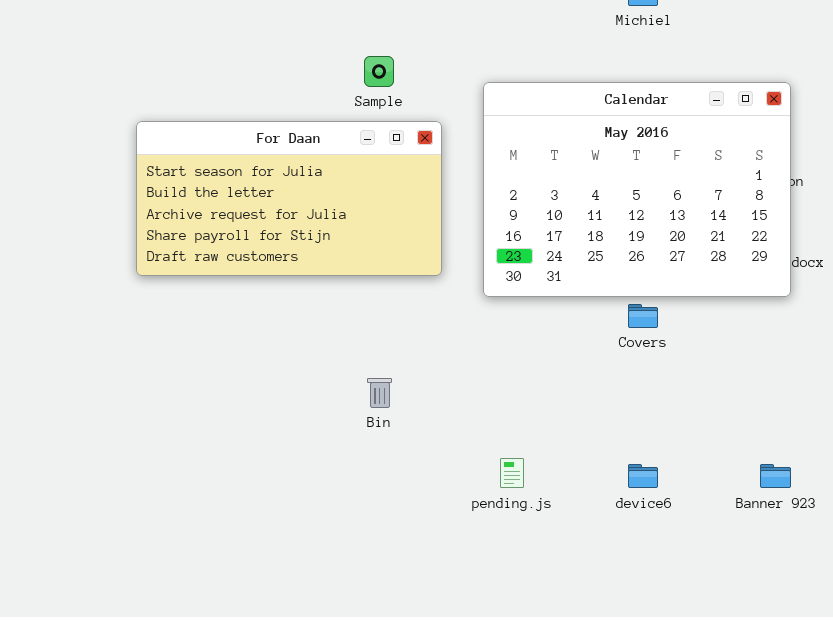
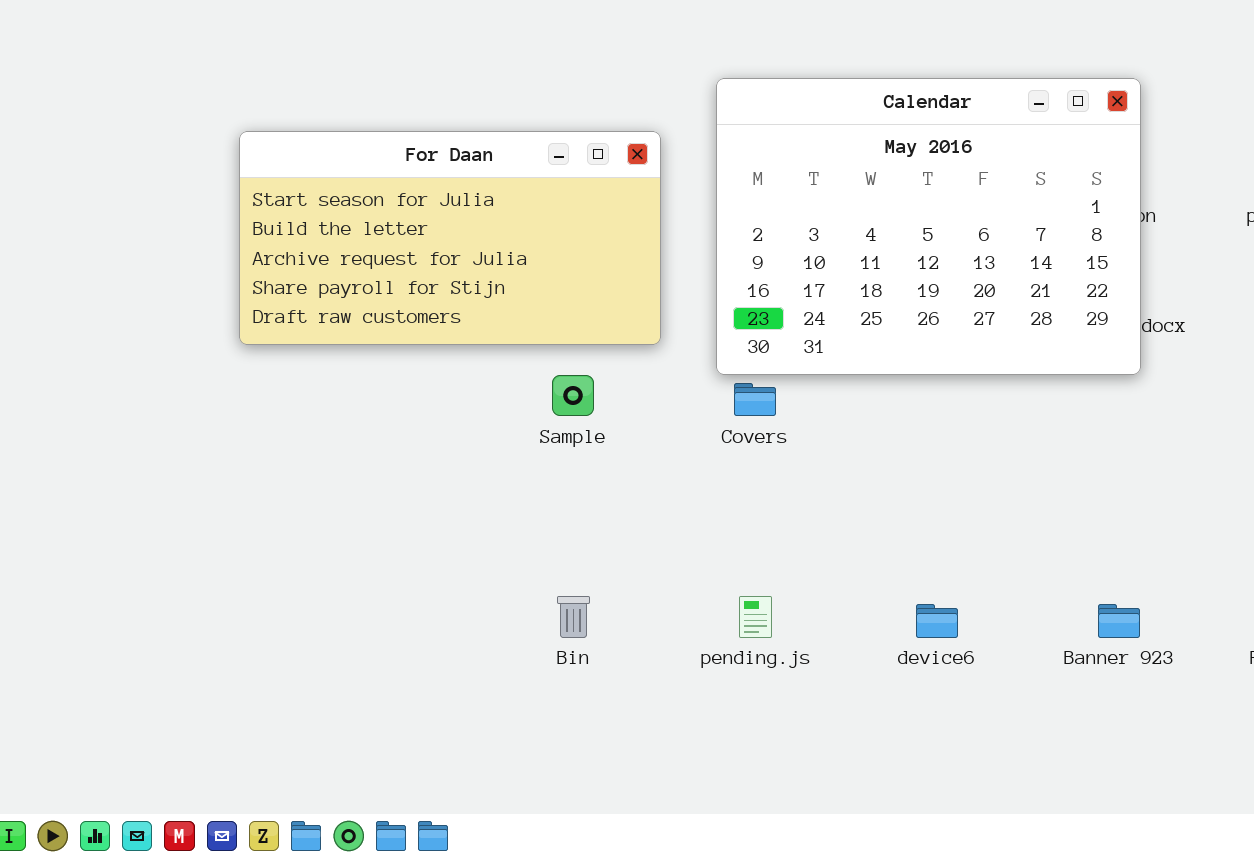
Sample: [364,56,394,87] -> [552,375,594,416], moved
Covers: [628,304,658,328] -> [734,383,776,416], moved
Bin: [367,378,392,408] -> [557,596,590,638], moved

